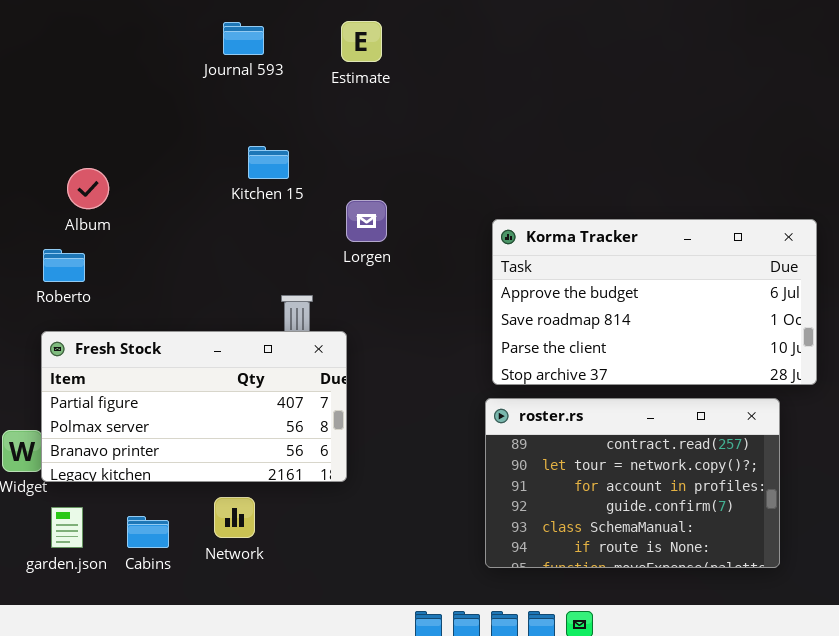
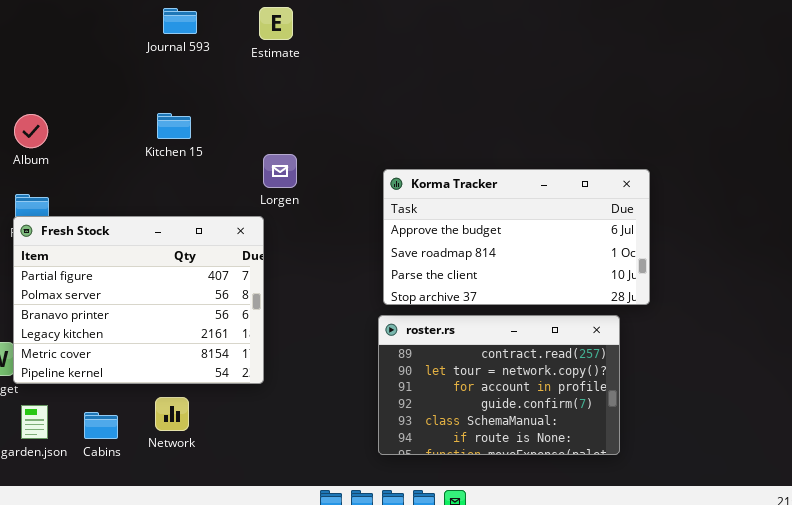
Kitchen 15: [248,146,289,179] -> [157,113,191,139], moved
Album: [67,168,109,209] -> [14,114,48,148], moved
Fresh Stock: [41,331,347,482] -> [13,216,264,384], resized

